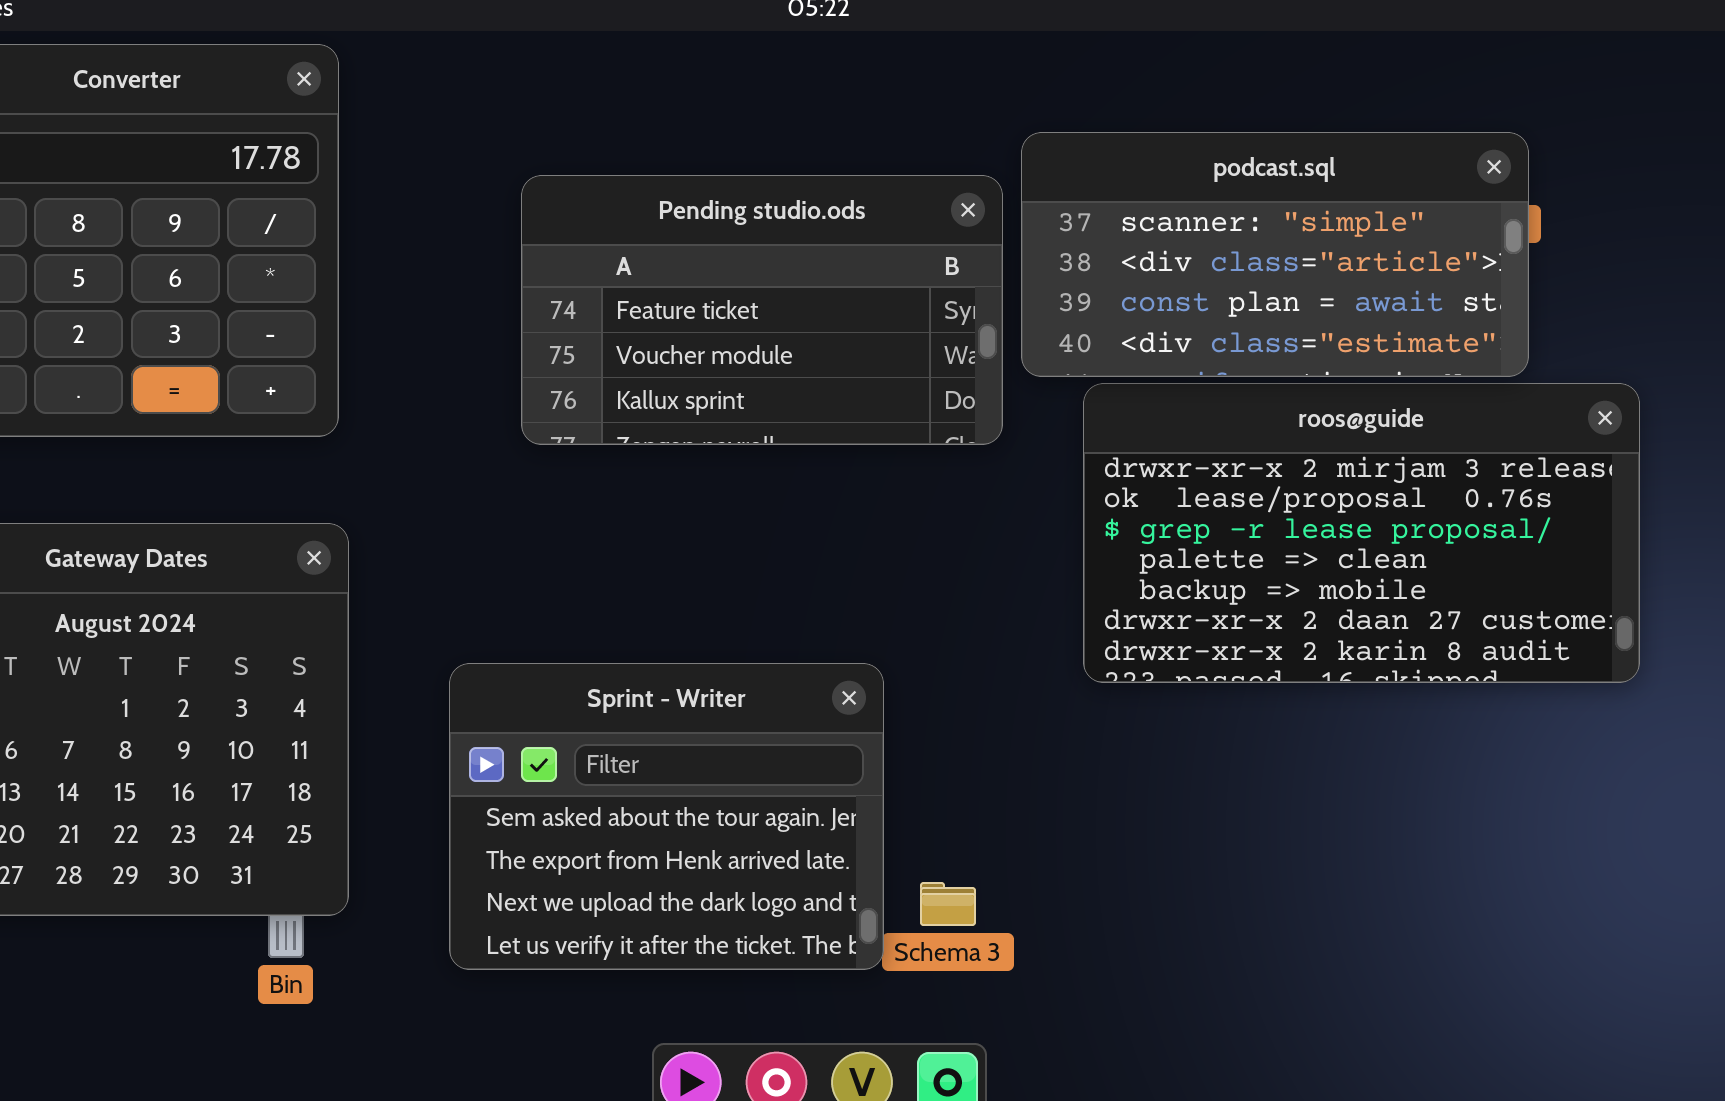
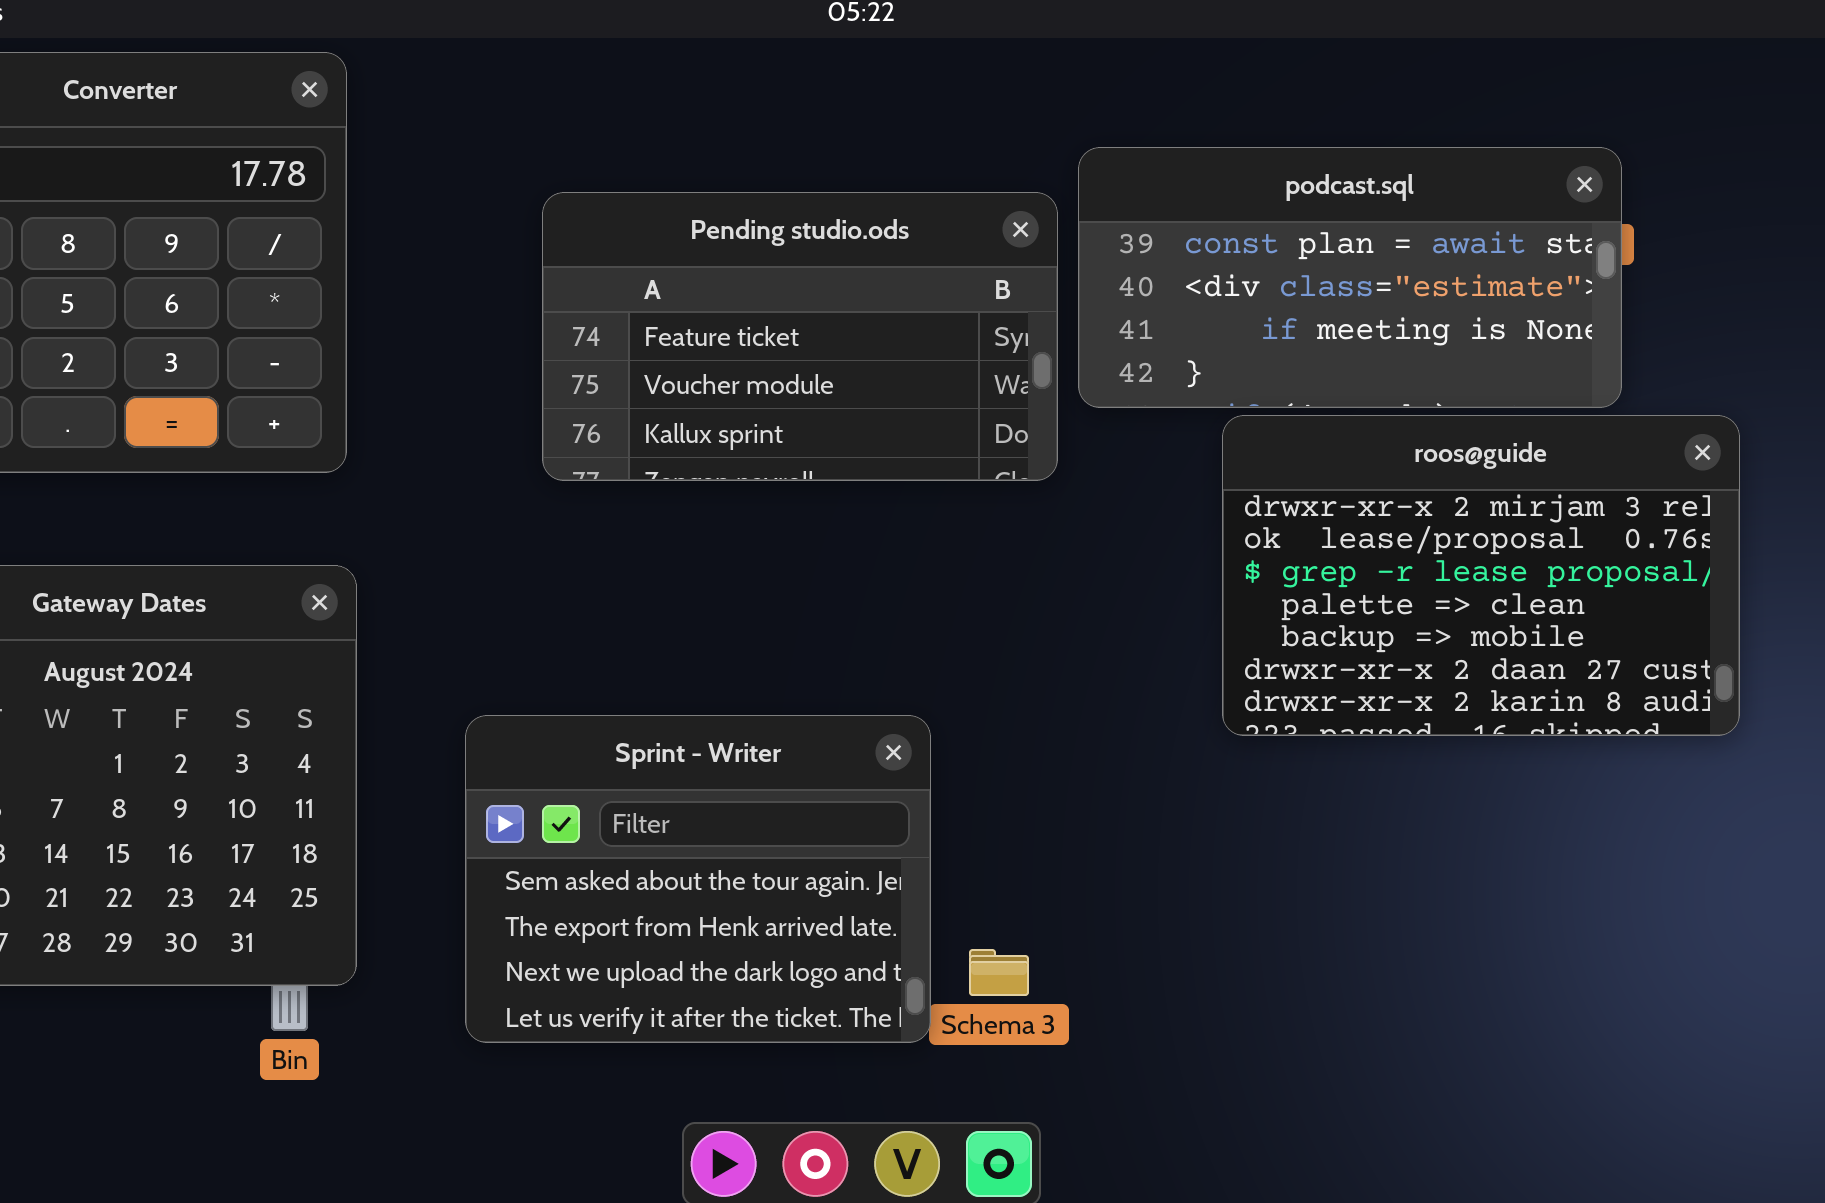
podcast.sql: [1021,132,1529,377] -> [1078,147,1622,408], scrolled down 2 rows
roos@guide: [1083,383,1640,683] -> [1222,415,1740,736], resized

